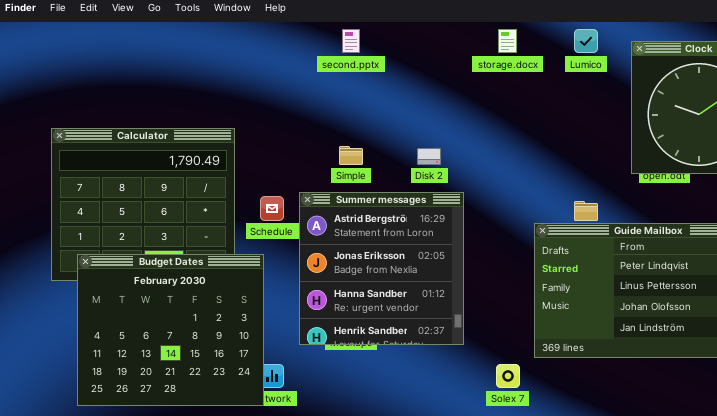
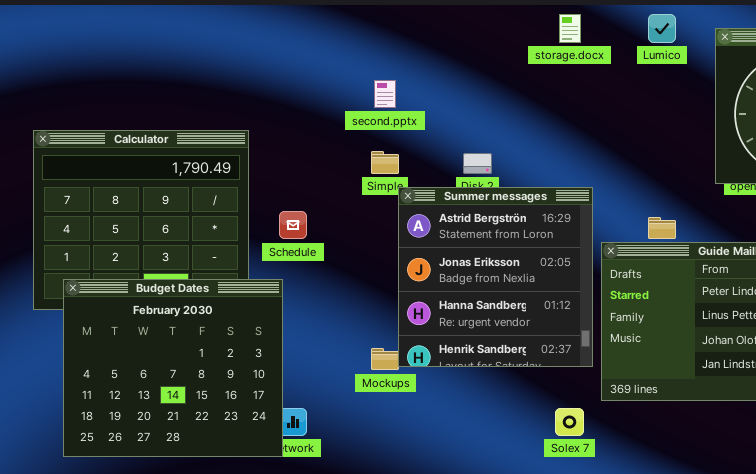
second.pptx: [342,29,360,53] -> [374,80,396,108], moved
Summer messages: [299,192,464,345] -> [398,187,593,367], moved

